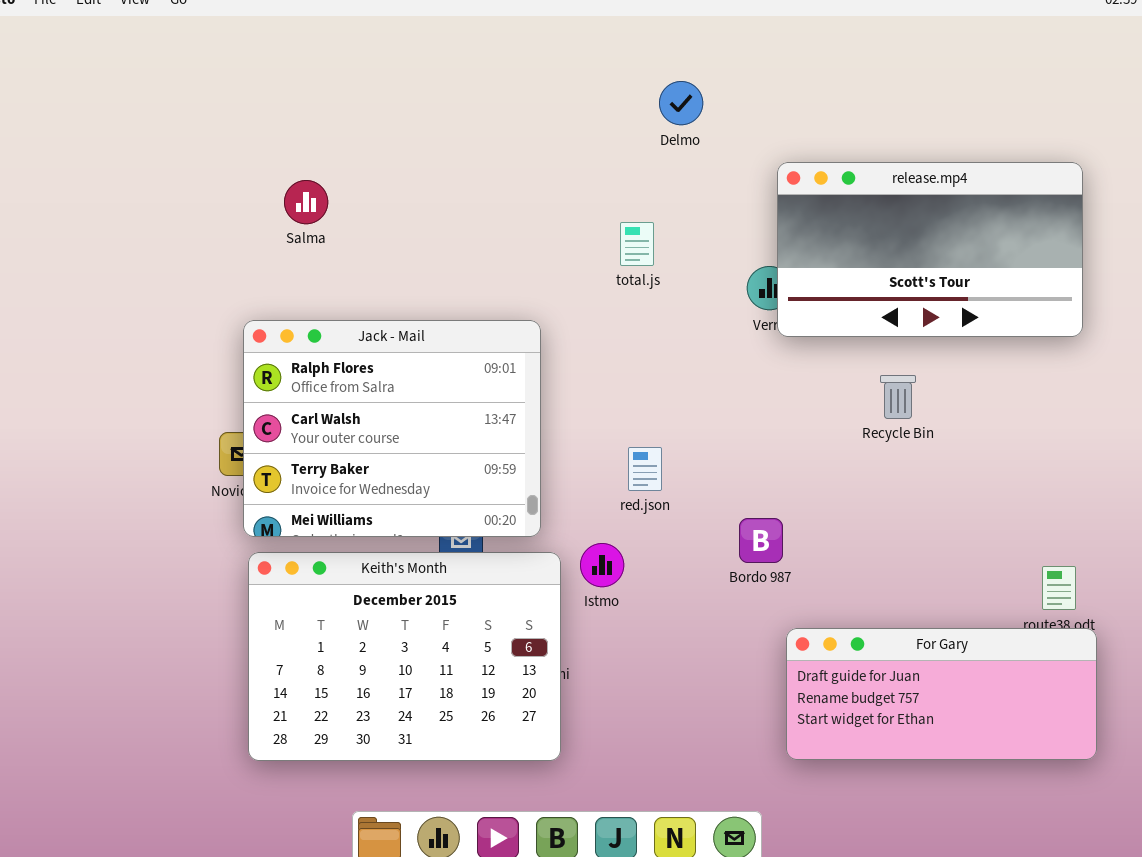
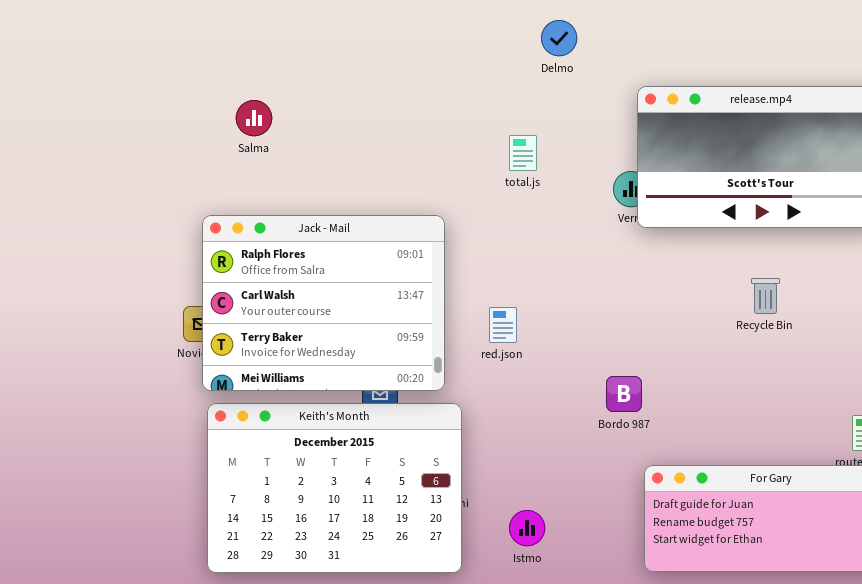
Recycle Bin: [880,375,916,419] -> [751,278,780,314], moved
red.json: [628,447,662,491] -> [489,307,517,343], moved
Istmo: [580,543,624,587] -> [509,510,545,546], moved

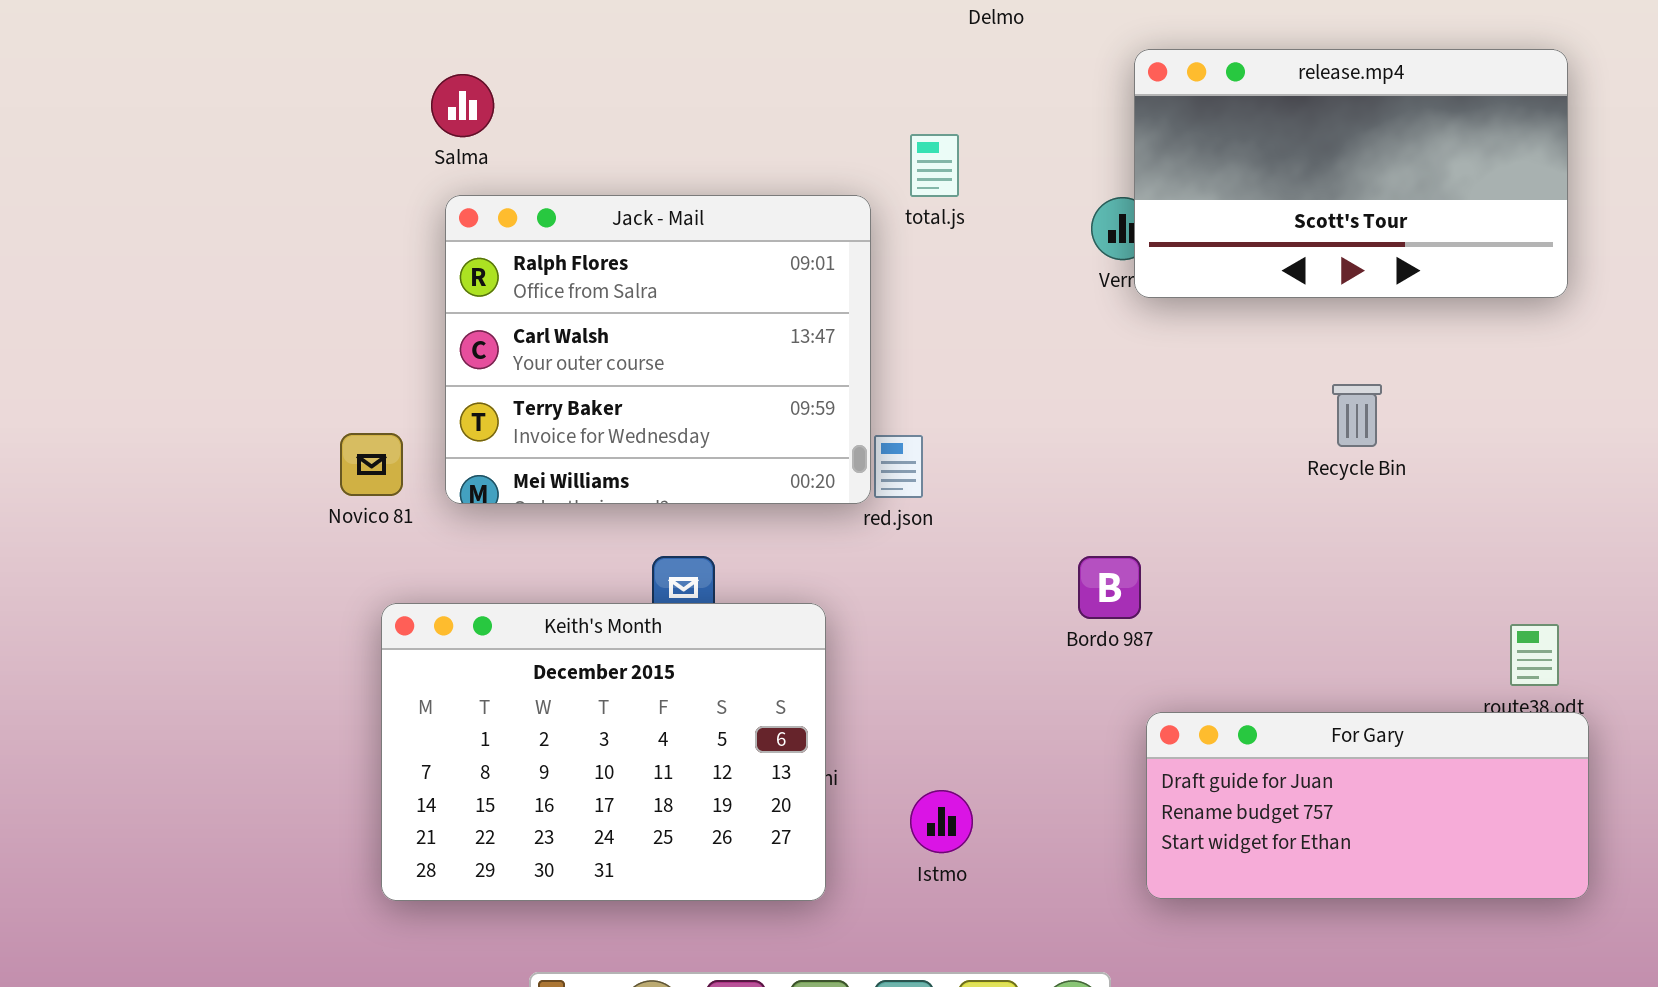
Jack - Mail: [202,215,445,391] -> [445,195,871,504], moved

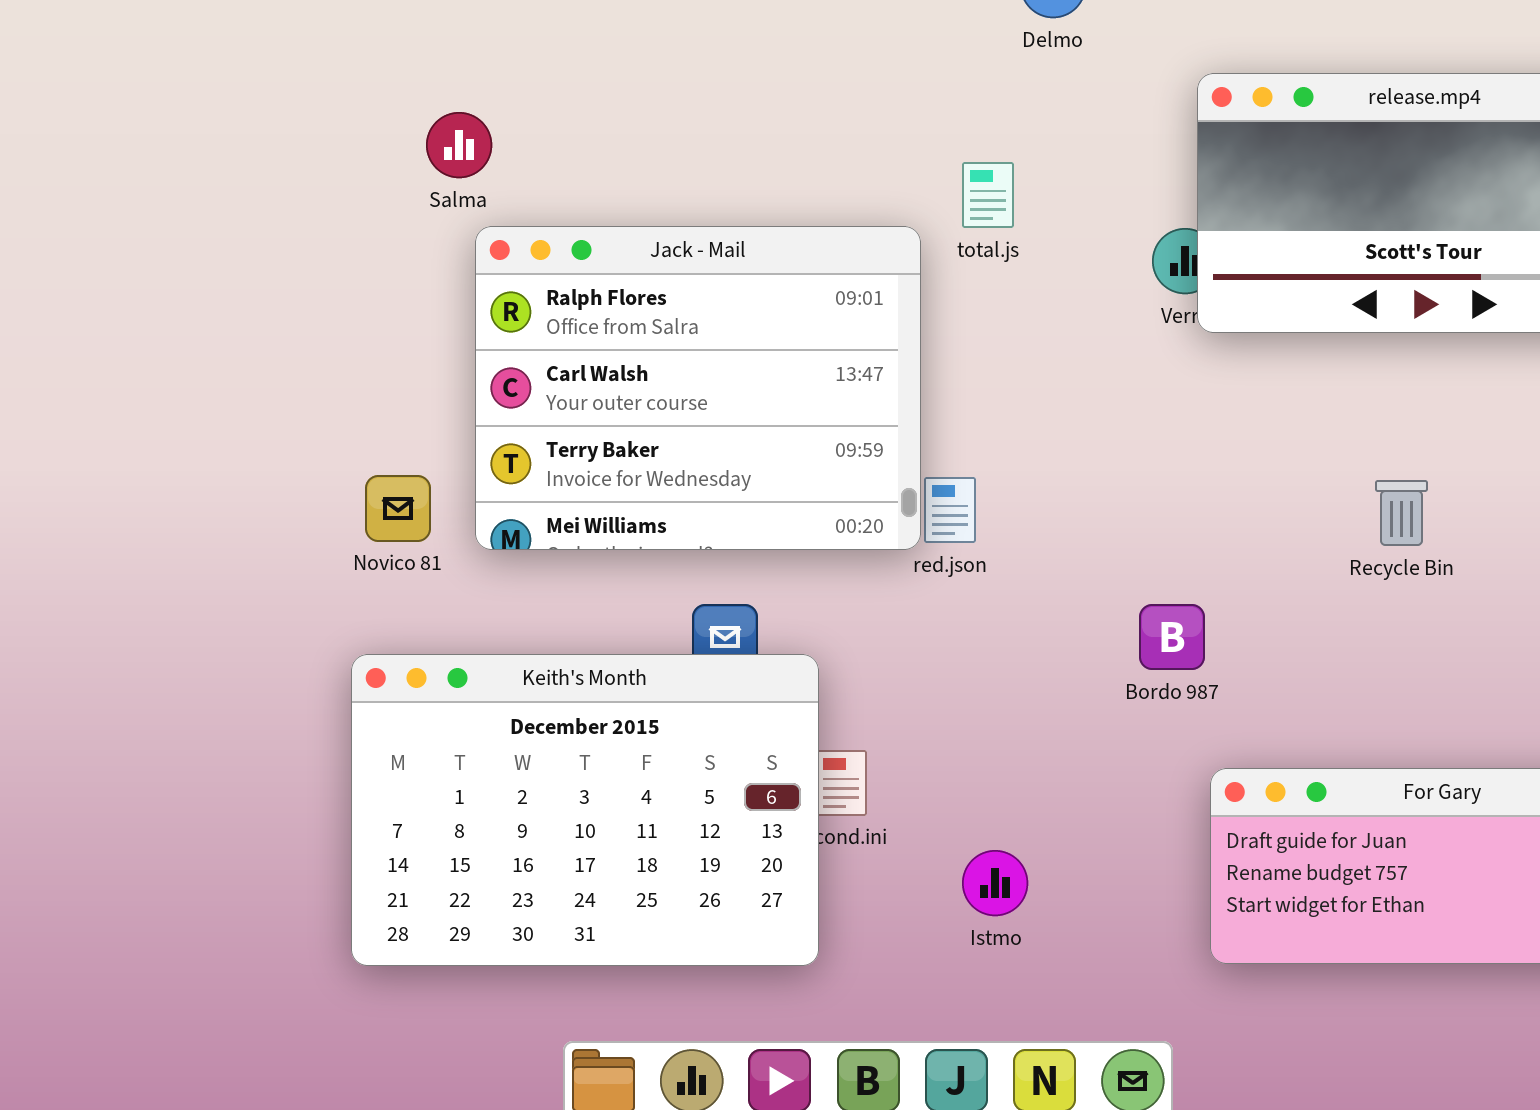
Salma: [431,74,494,137] -> [426,112,492,178], moved
Recycle Bin: [1332,384,1382,447] -> [1375,480,1428,546], moved
Keith's Month: [381,603,826,901] -> [351,654,819,966], moved

